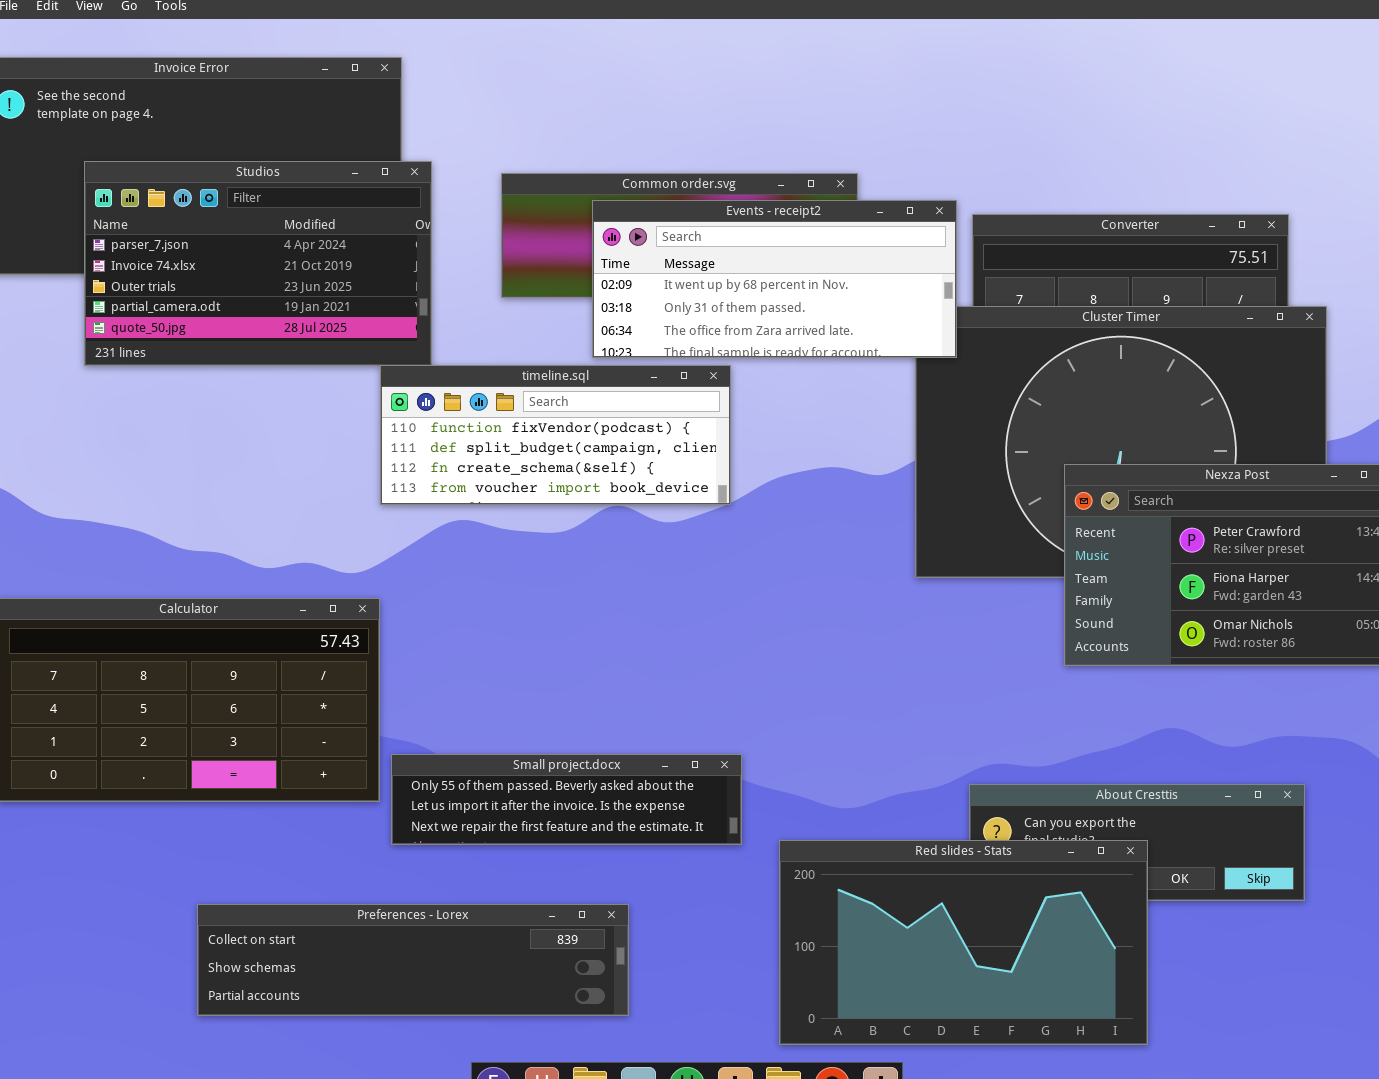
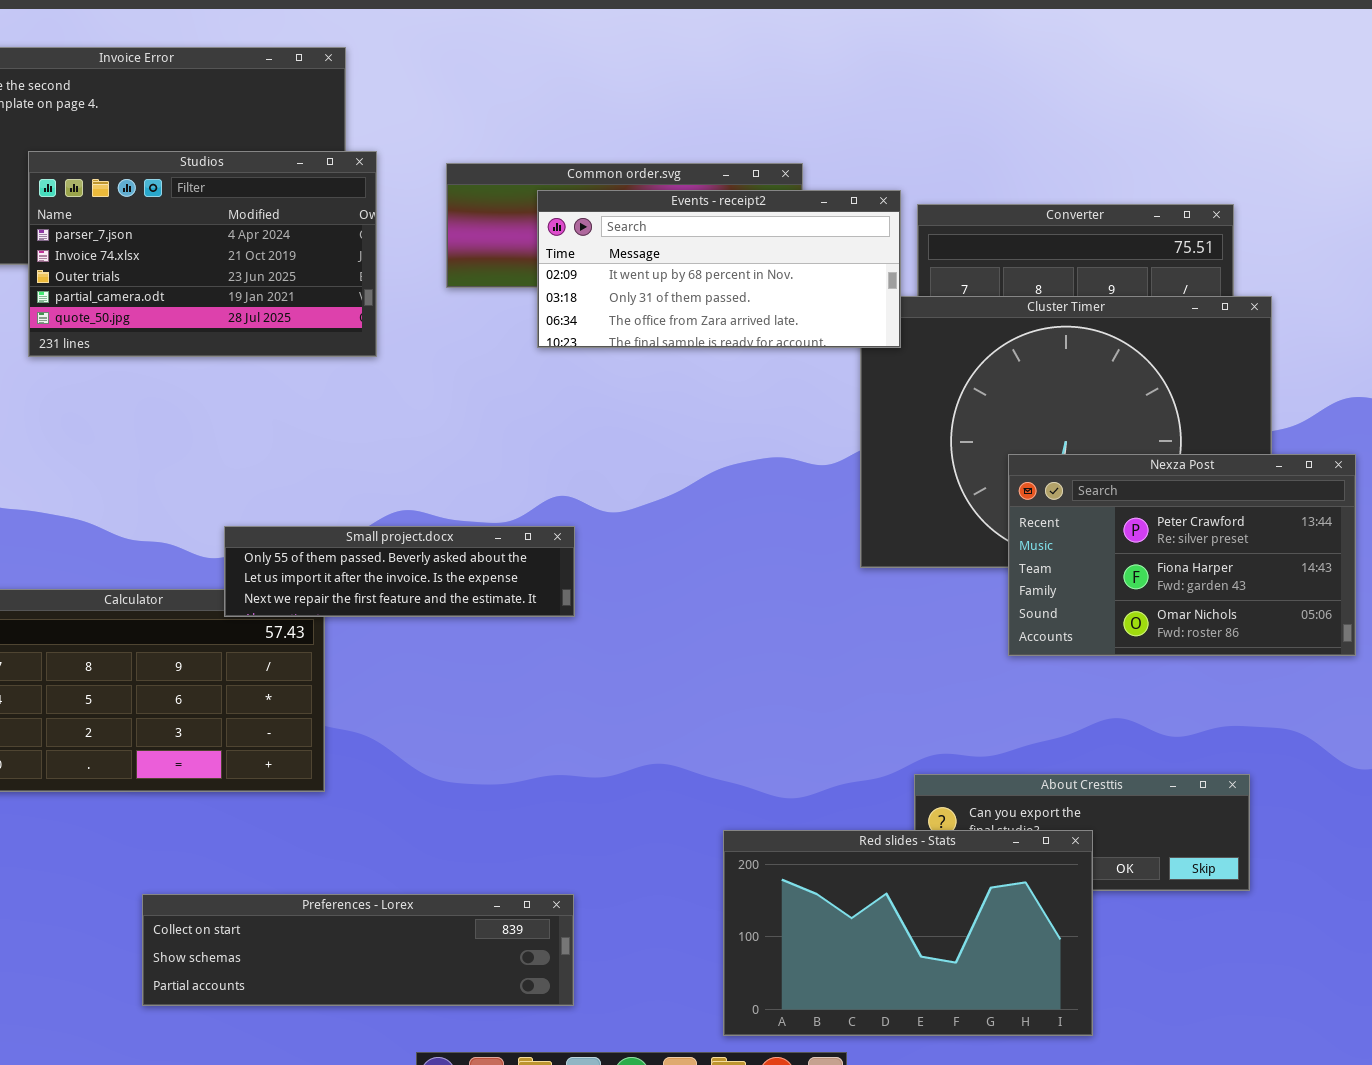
timeline.sql: [380,365,731,505] -> none, closed
Small project.docx: [391,754,742,845] -> [224,526,575,617], moved

